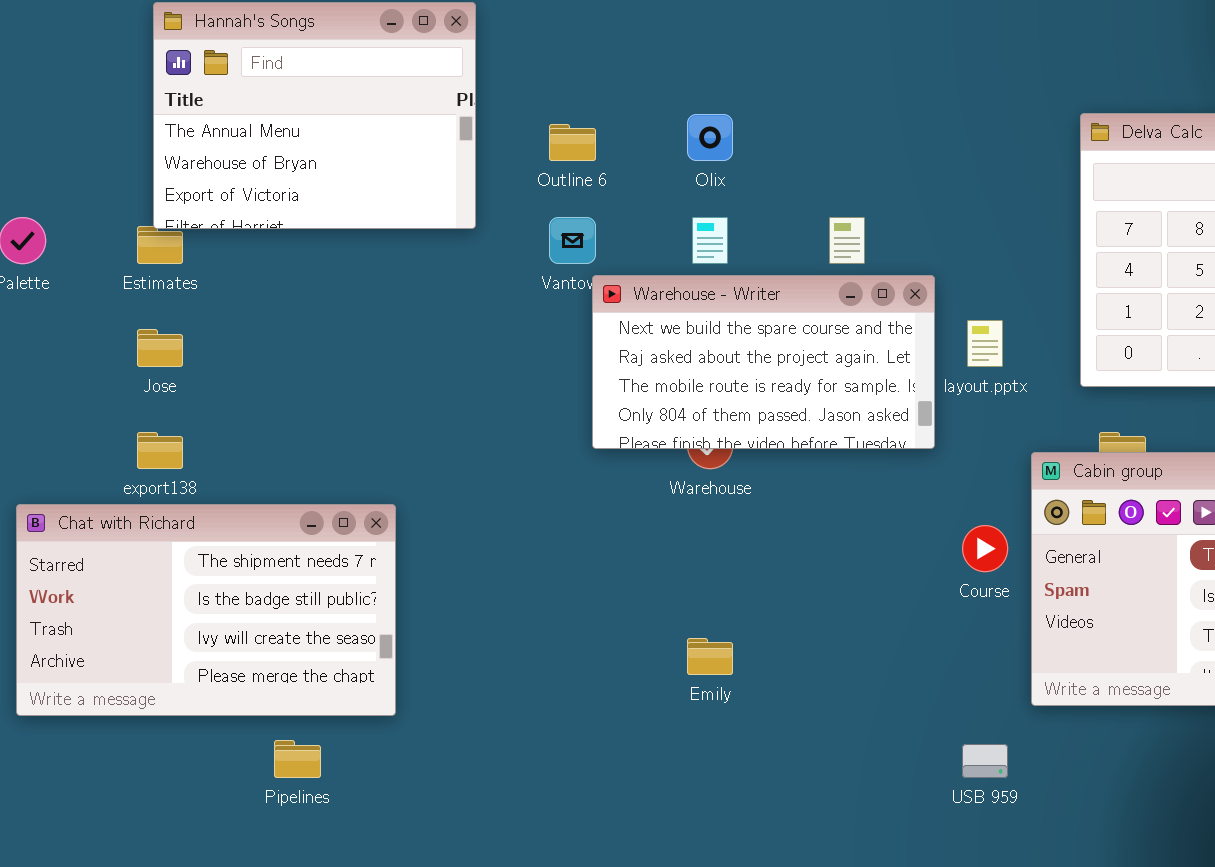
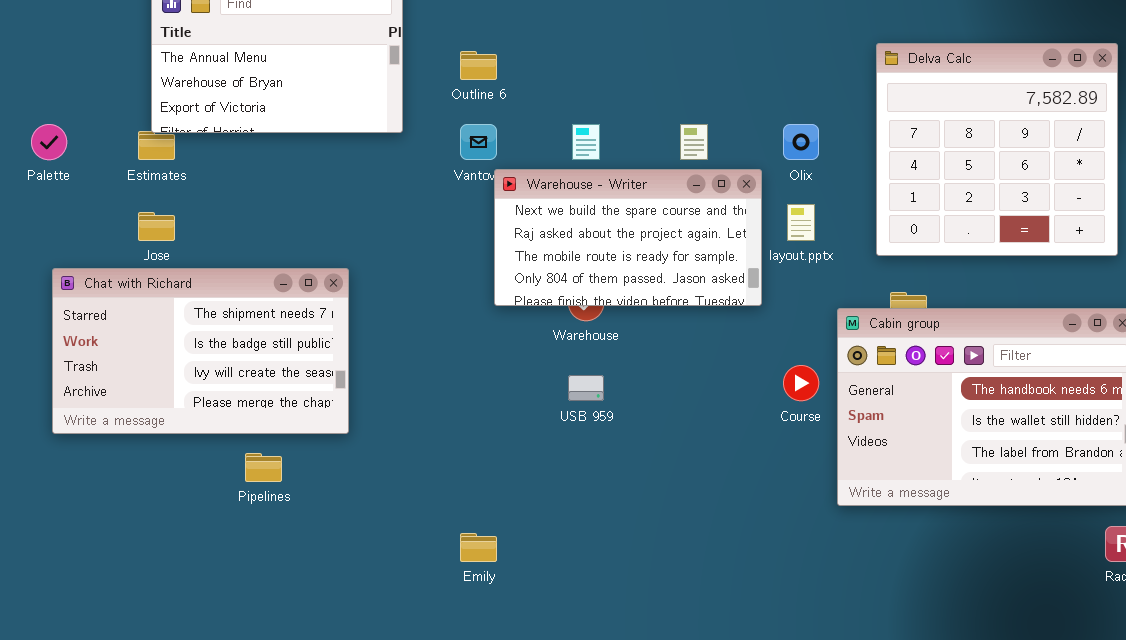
Olix: [687,114,733,161] -> [783,124,819,160], moved
Chat with Richard: [16,504,396,716] -> [52,268,349,434], moved
Emily: [687,638,733,675] -> [460,533,497,562], moved
Pipelines: [274,740,321,778] -> [245,453,282,482], moved
USB 959: [962,744,1008,778] -> [568,375,604,401], moved

